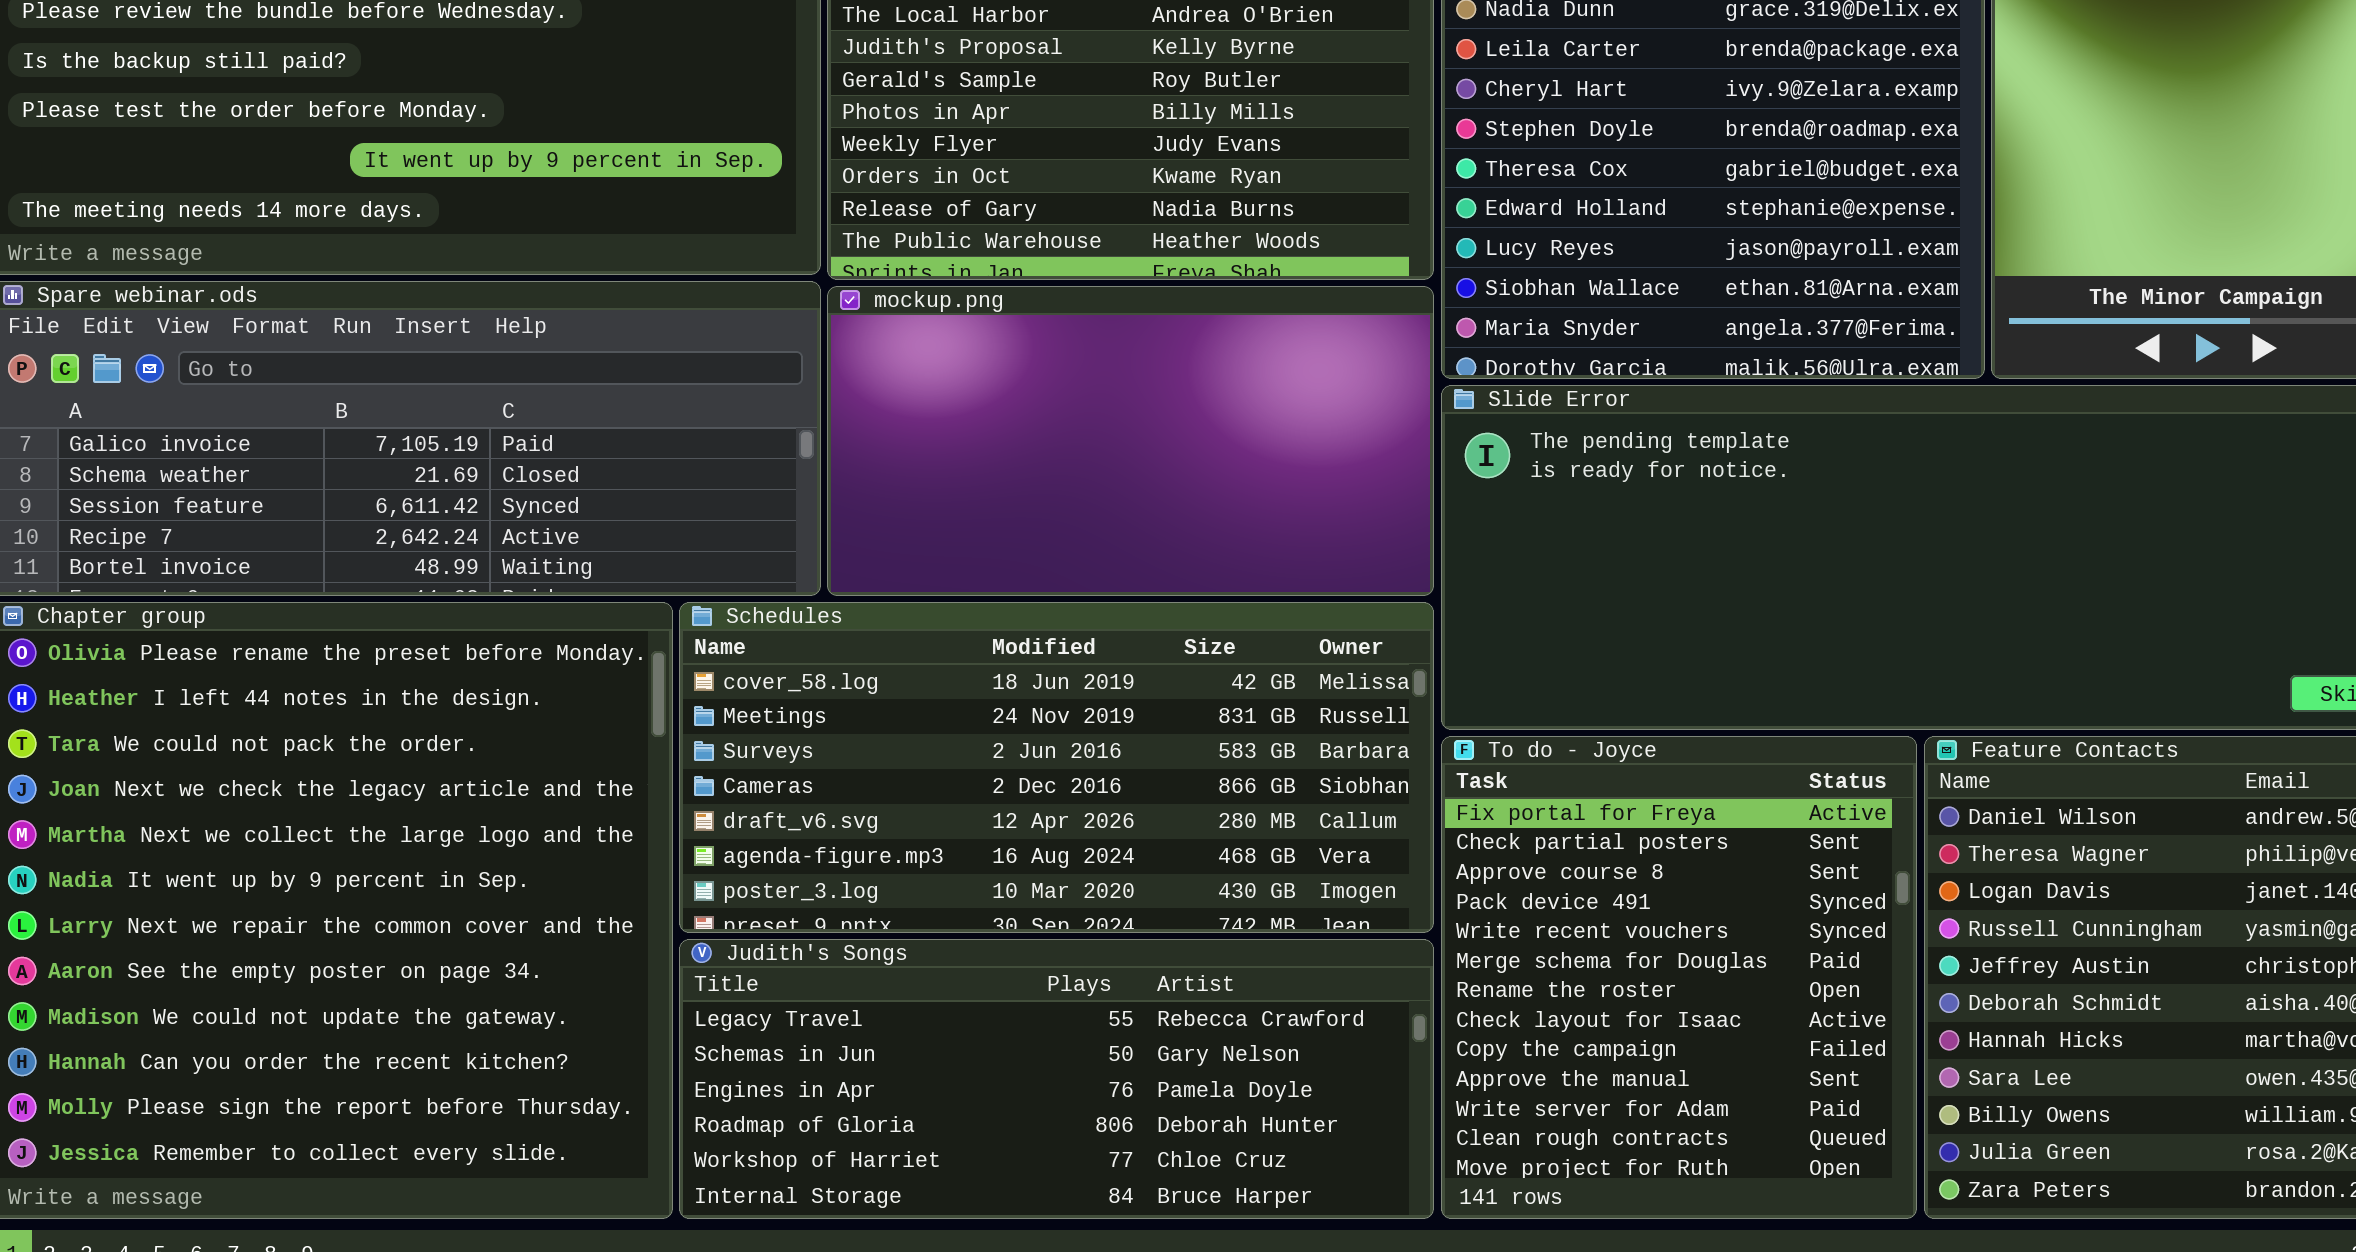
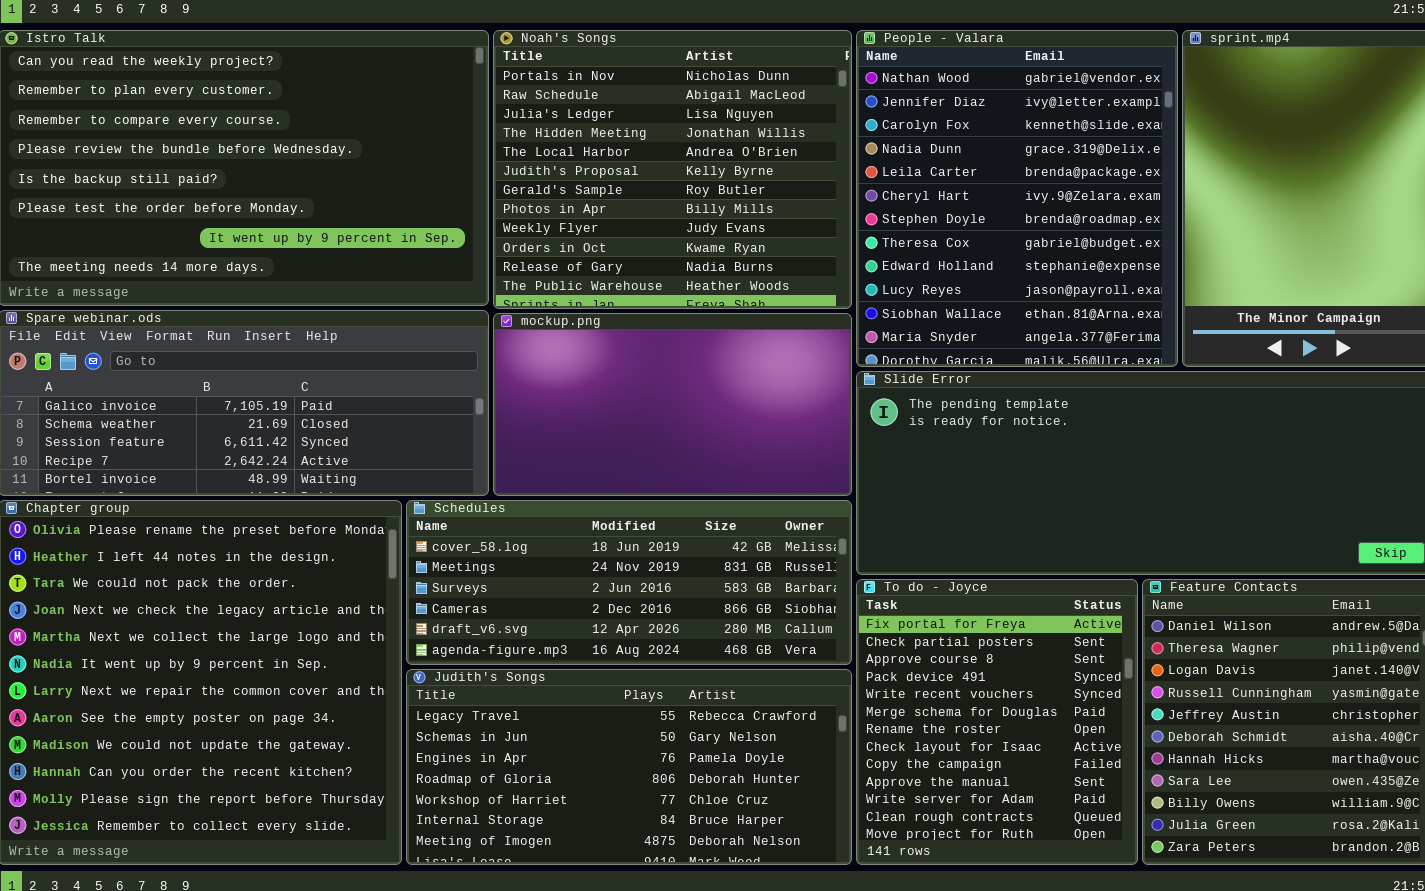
Schedules: [679,602,1434,933] -> [406,500,852,665], resized
Judith's Songs: [679,939,1434,1219] -> [406,669,852,865], resized

